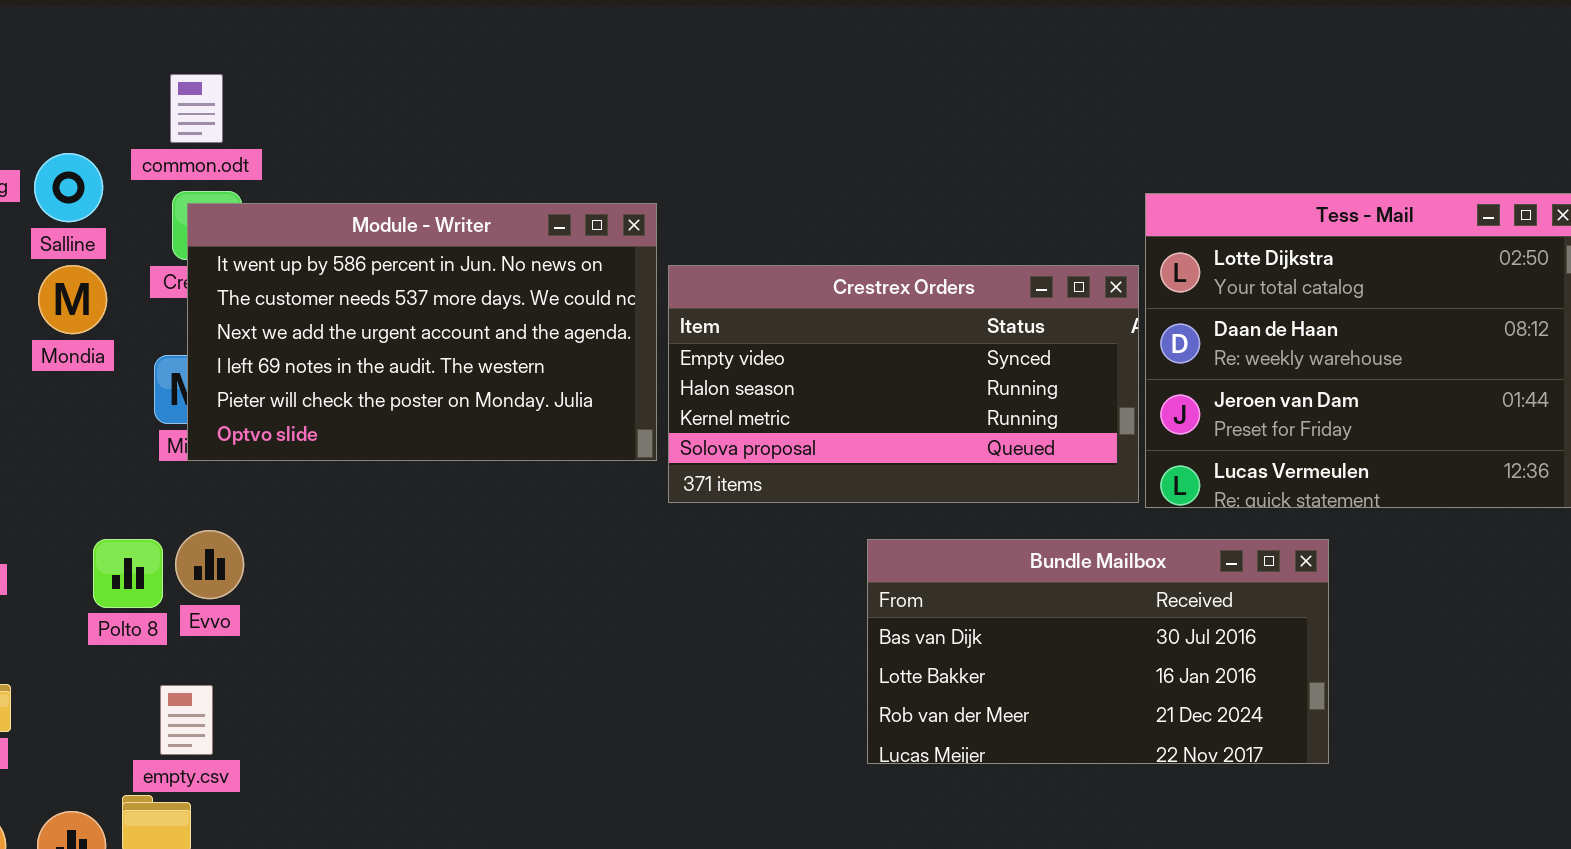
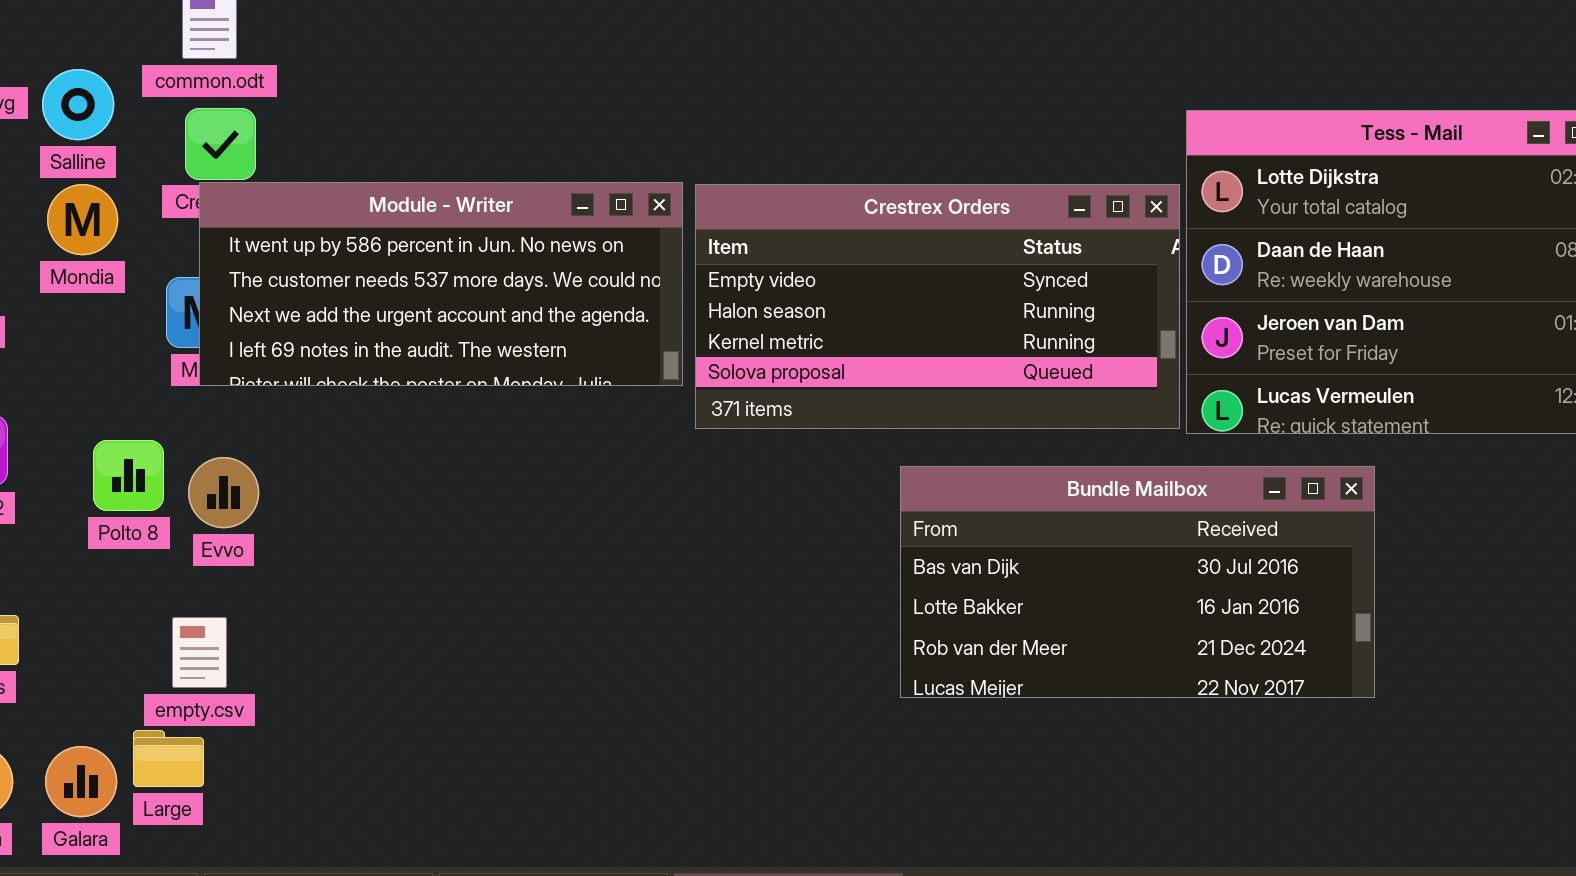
Module - Writer: [187,203,657,461] -> [199,182,683,386], resized
Polto 8: [93,539,163,608] -> [93,440,164,511], moved

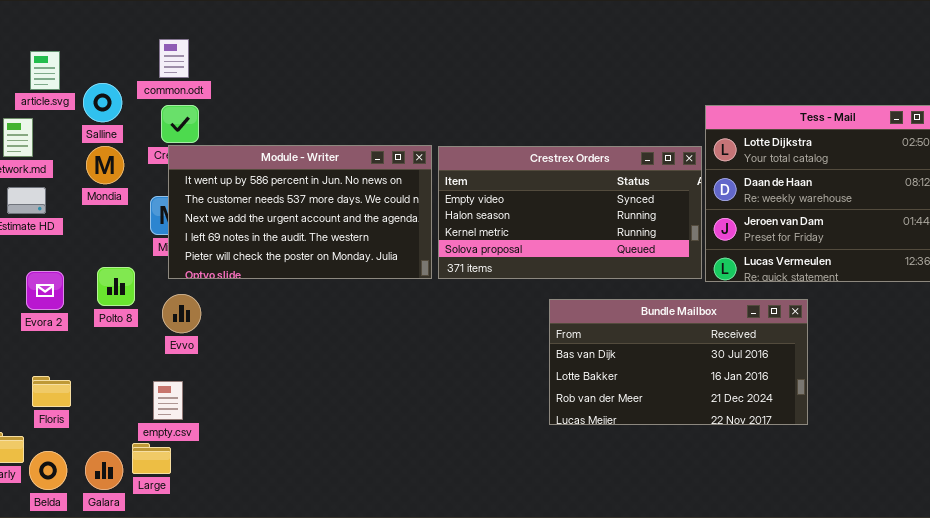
Module - Writer: [199,182,683,386] -> [168,145,432,279], resized
Polto 8: [93,440,164,511] -> [97,267,135,306], moved

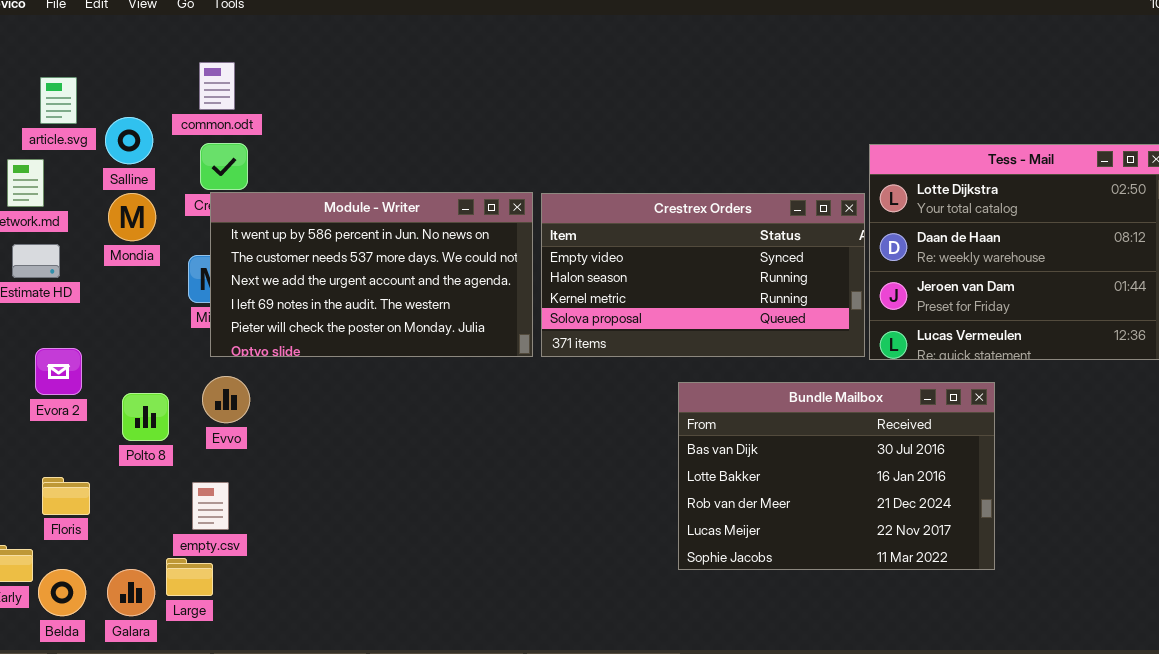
Polto 8: [97,267,135,306] -> [122,393,169,441], moved
Bundle Mailbox: [549,299,808,425] -> [678,382,995,570], resized

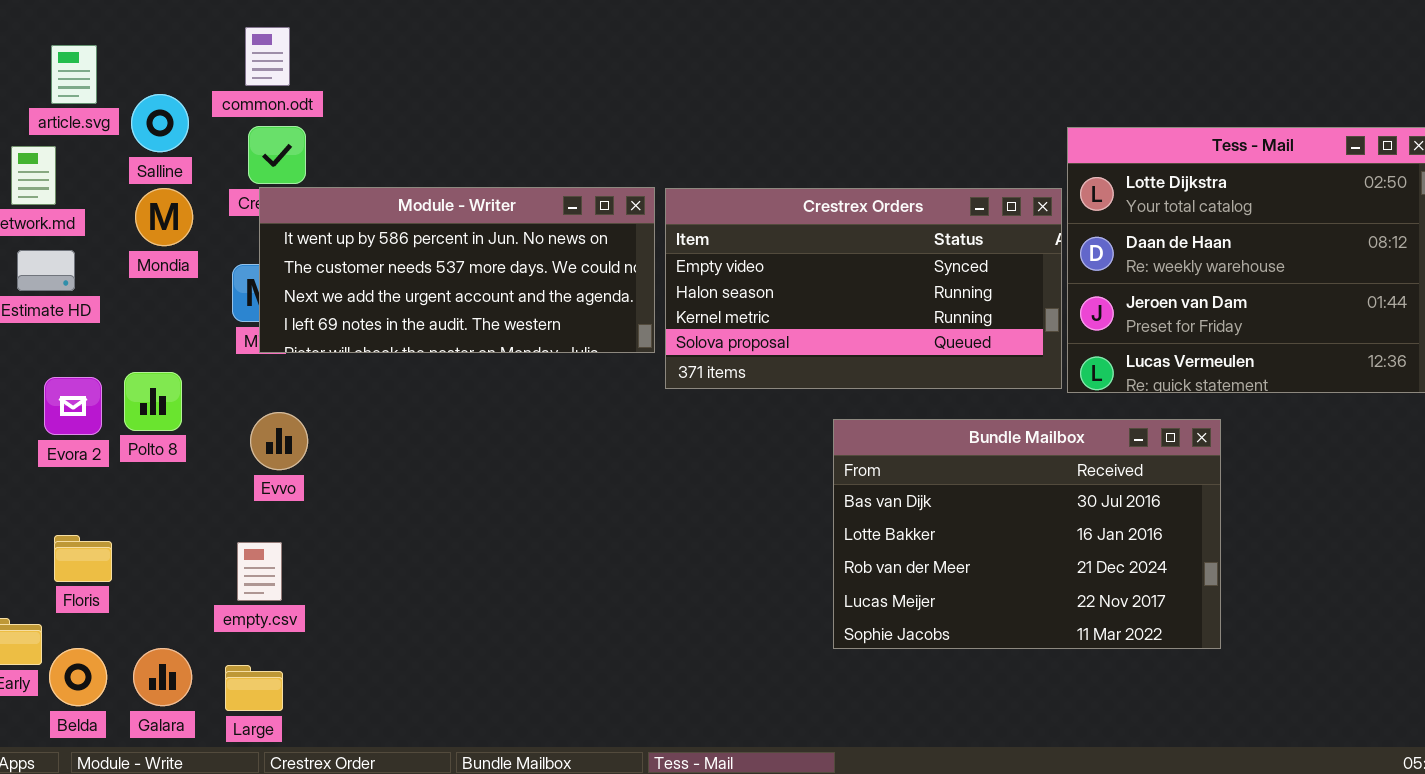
Module - Writer: [210,192,533,357] -> [259,187,655,353], resized
Polto 8: [122,393,169,441] -> [124,372,182,431], moved
Large: [166,558,213,596] -> [225,665,283,711], moved

